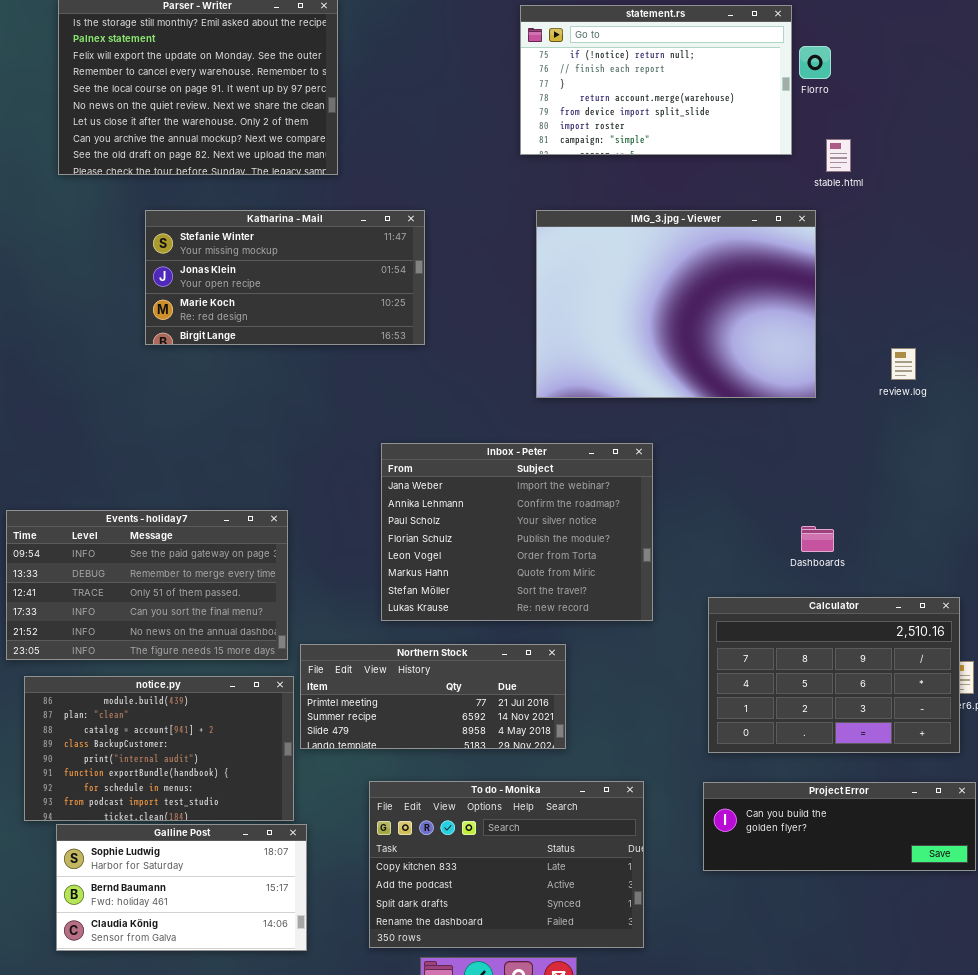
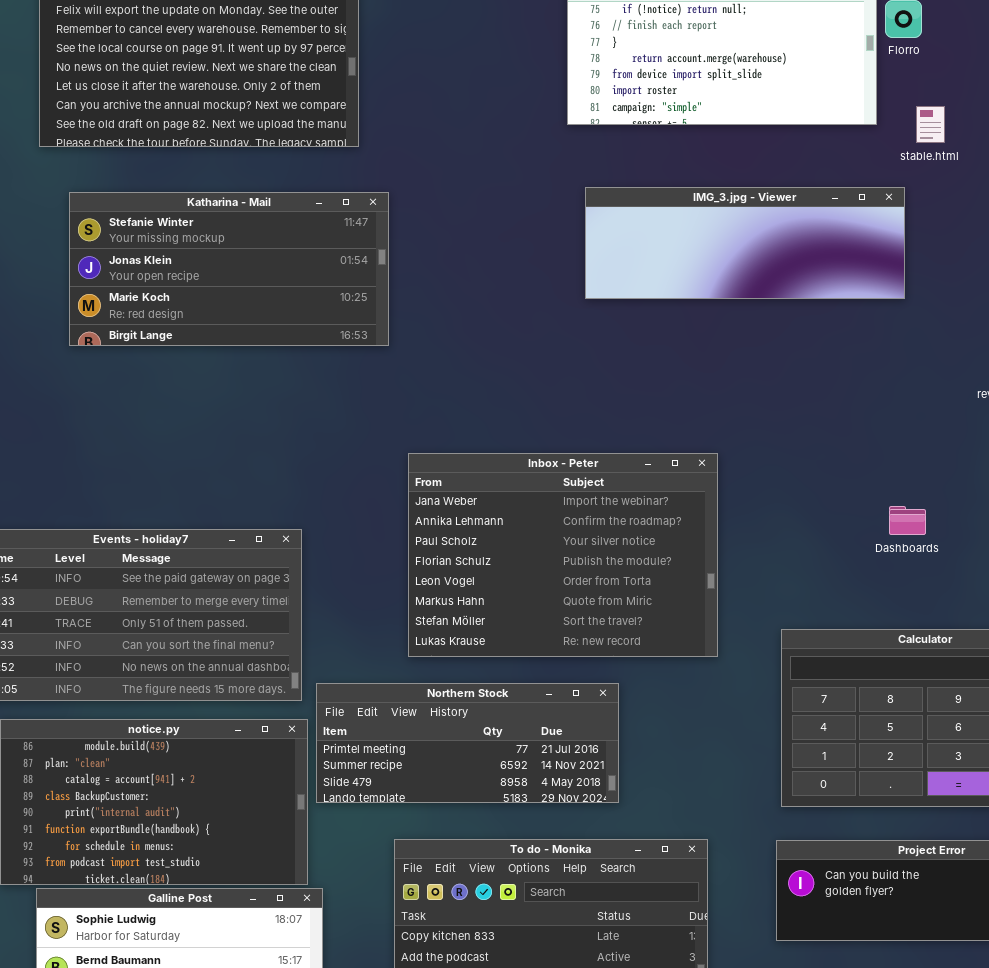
Katharina - Mail: [145,210,425,345] -> [69,192,389,346], moved
IMG_3.jpg - Viewer: [536,210,816,398] -> [585,187,905,299], resized
Dashboards: [801,526,834,552] -> [889,506,926,535], moved

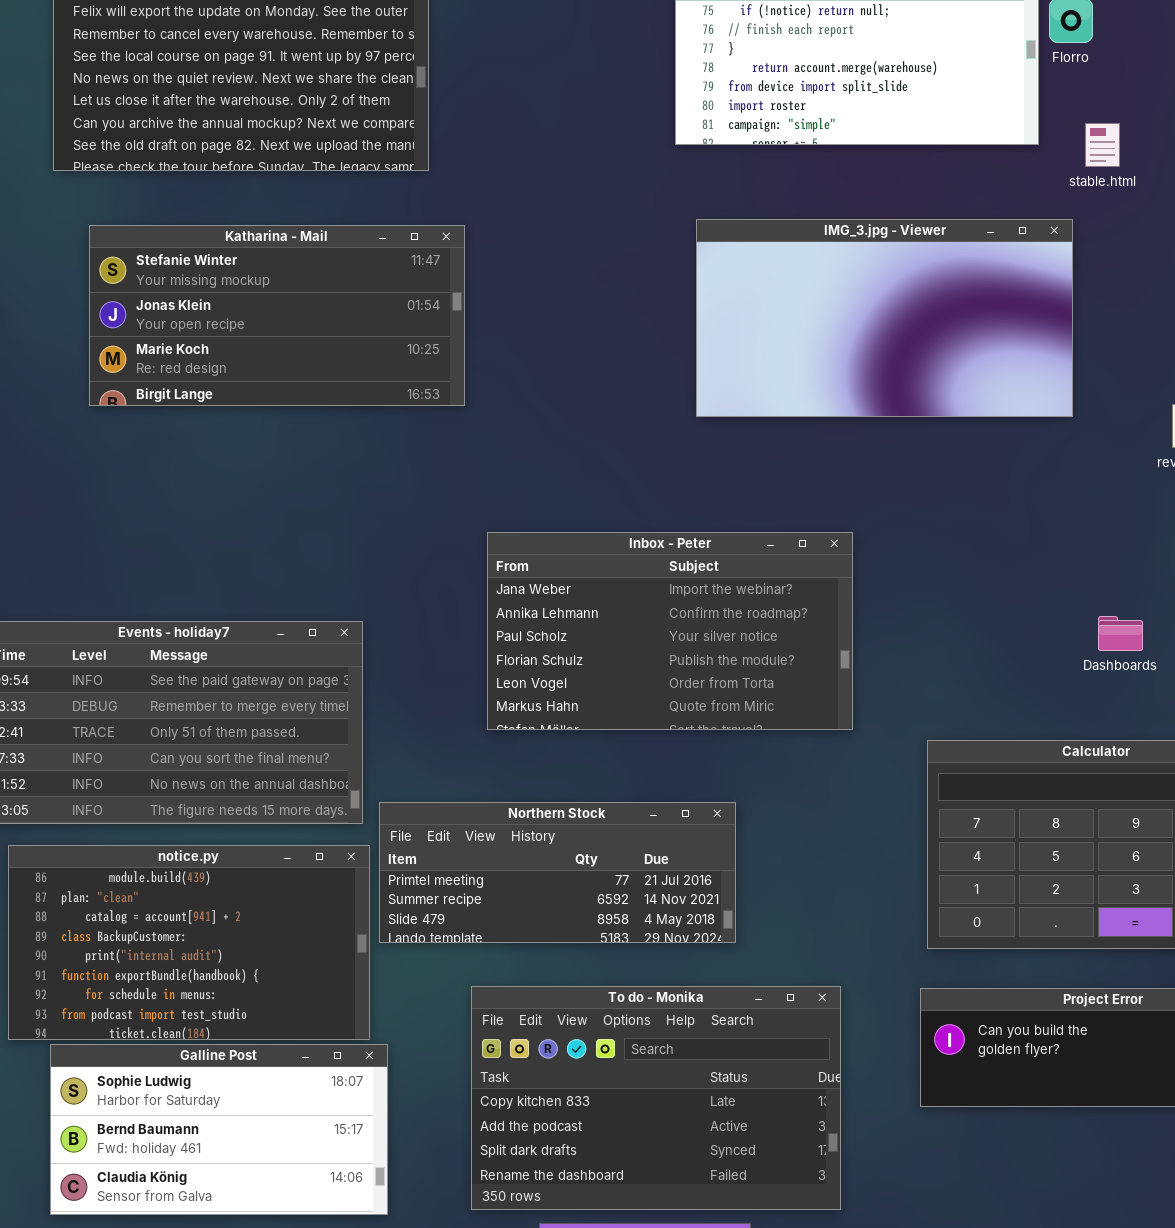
IMG_3.jpg - Viewer: [585,187,905,299] -> [696,219,1073,417], resized
Inbox - Peter: [408,453,718,657] -> [487,532,853,730], resized
Dashboards: [889,506,926,535] -> [1098,616,1143,651], moved

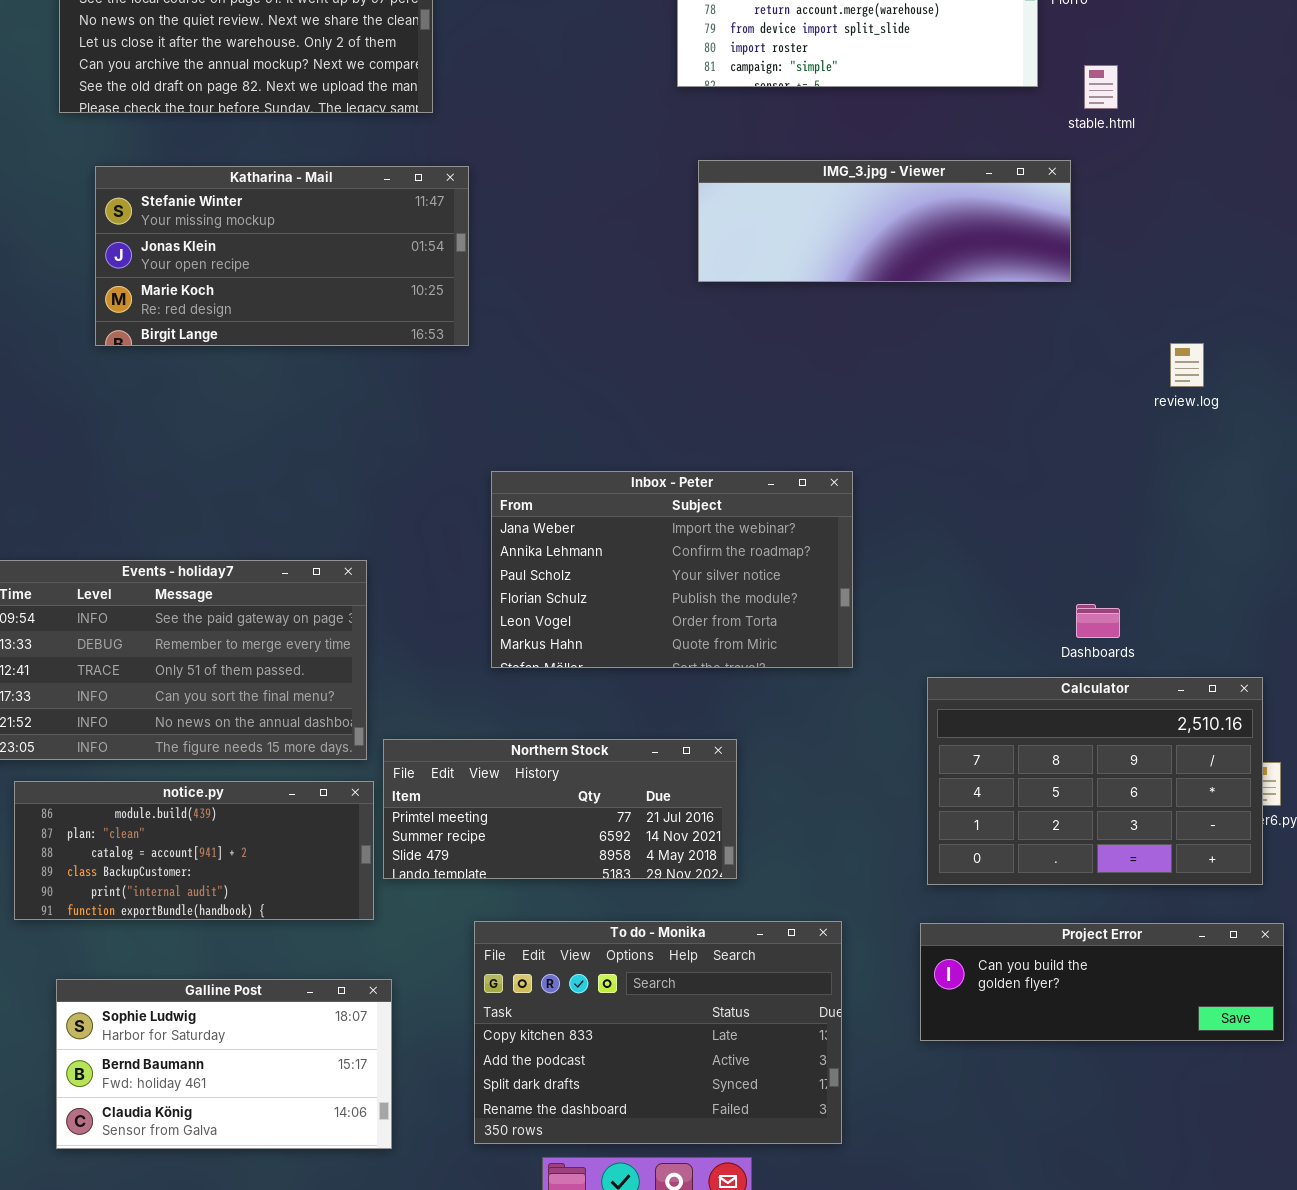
IMG_3.jpg - Viewer: [696,219,1073,417] -> [698,160,1071,282], resized
Dashboards: [1098,616,1143,651] -> [1076,604,1120,638], moved
notice.py: [8,845,370,1040] -> [14,781,374,920], resized

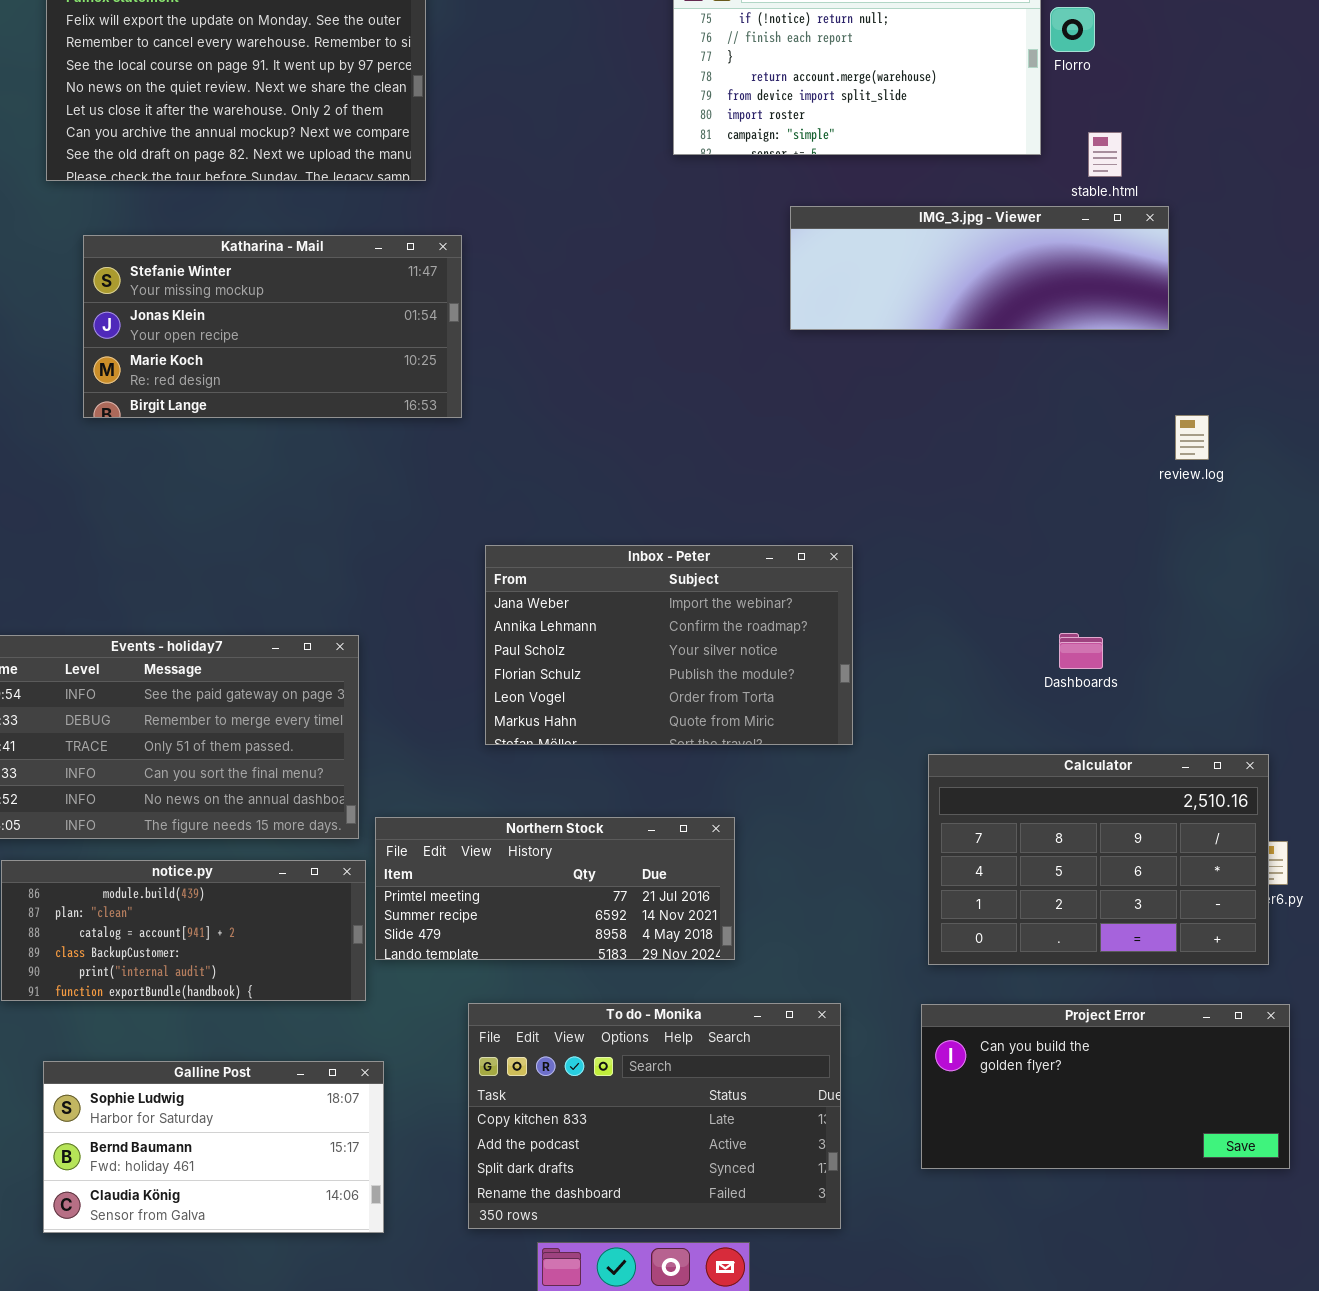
IMG_3.jpg - Viewer: [698,160,1071,282] -> [790,206,1169,330], moved
Dashboards: [1076,604,1120,638] -> [1059,633,1103,669], moved
Project Error: [920,923,1284,1041] -> [921,1004,1290,1169], resized

